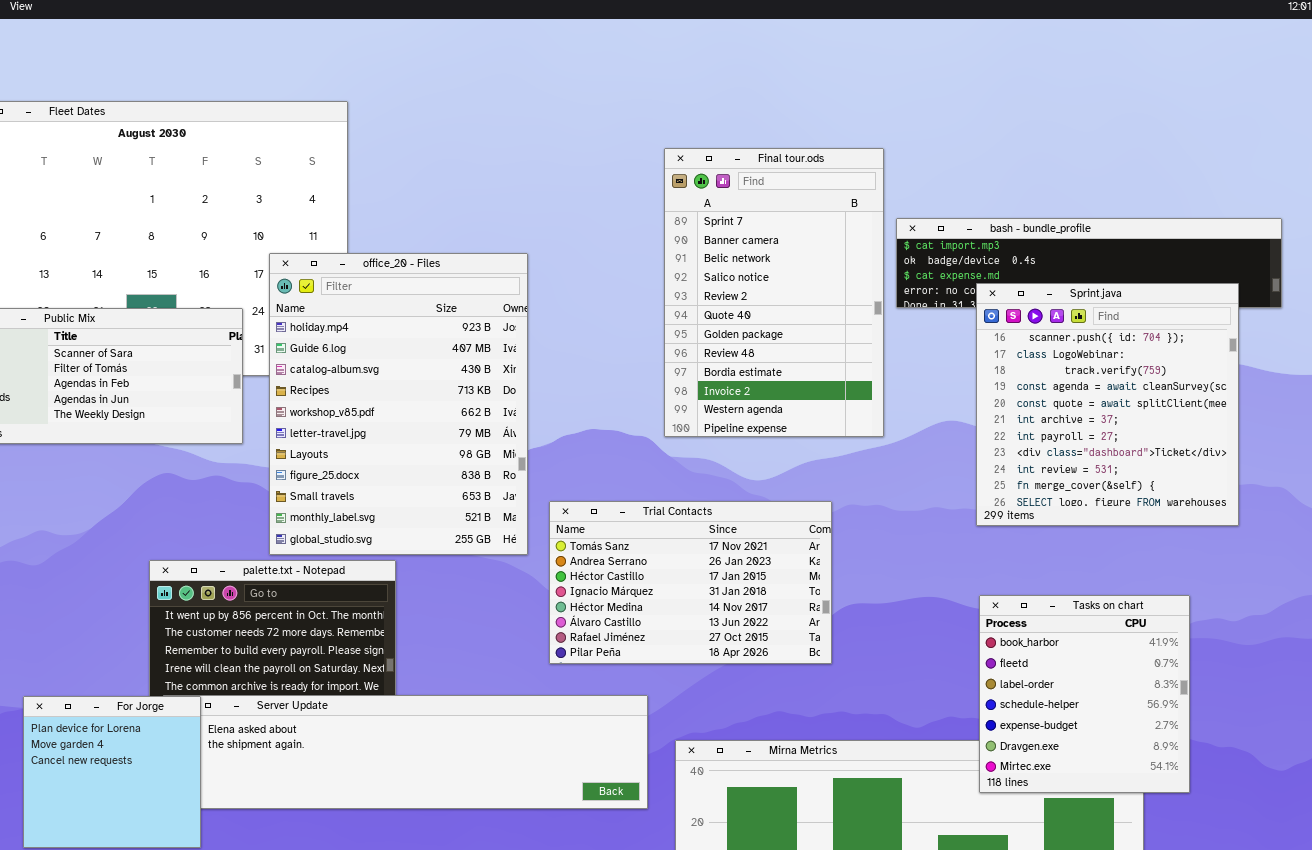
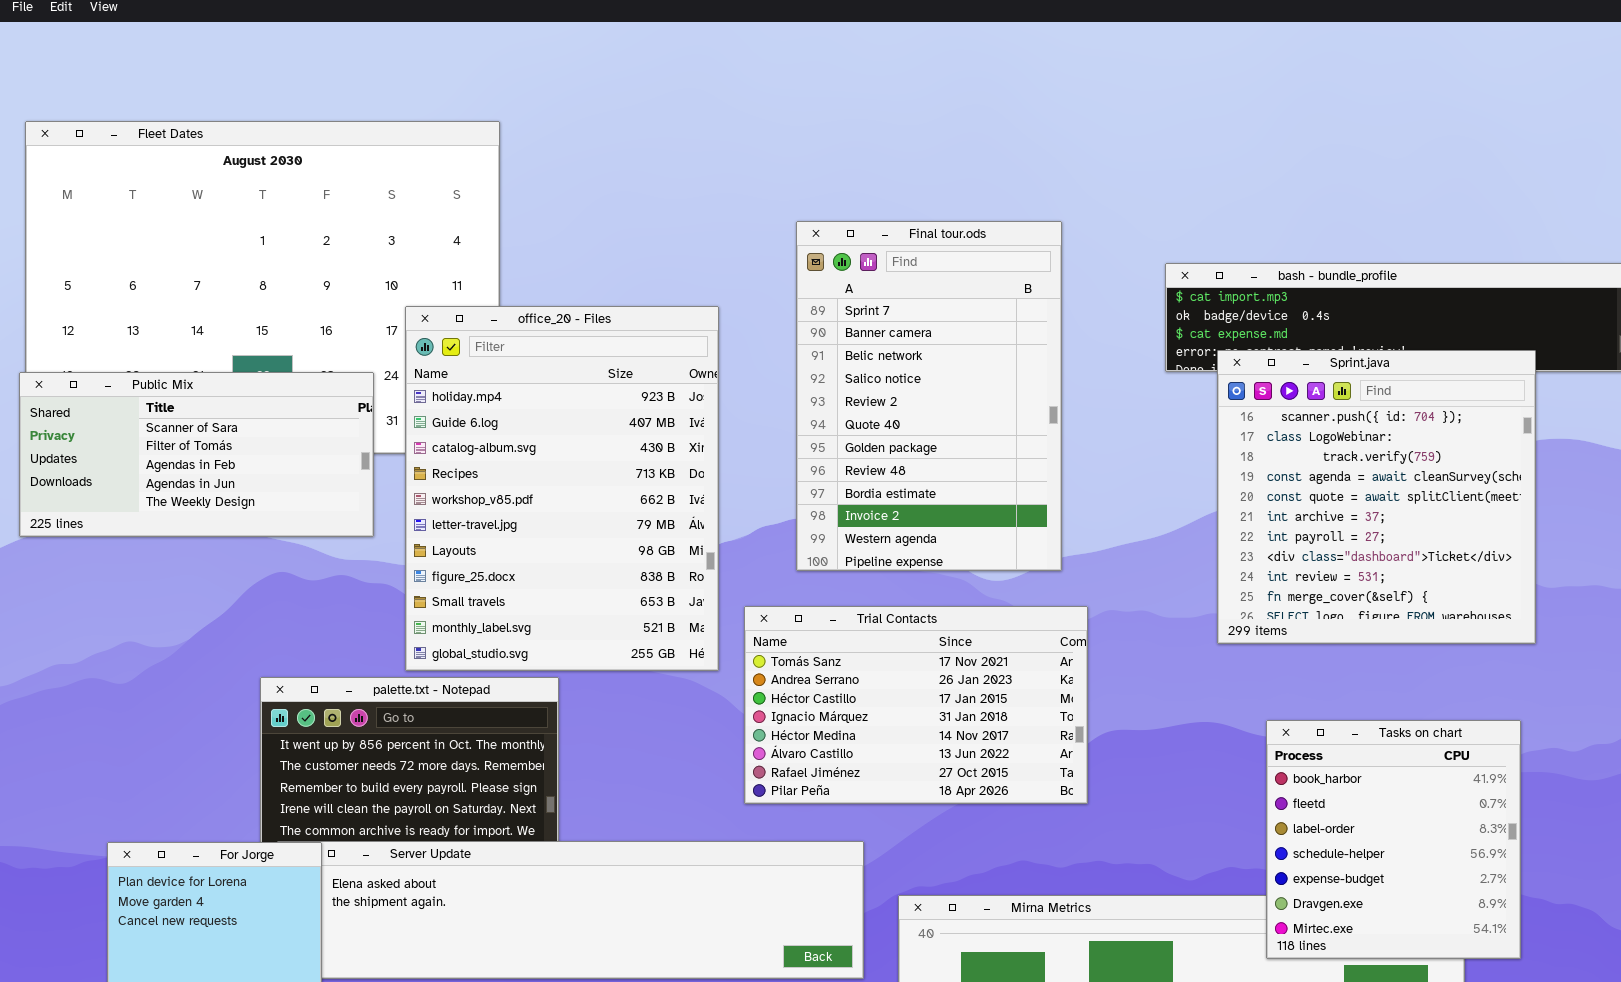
Final tour.ods: [664,148,884,437] -> [796,221,1062,571], moved
Sprint.java: [976,283,1239,526] -> [1217,350,1536,644], moved

